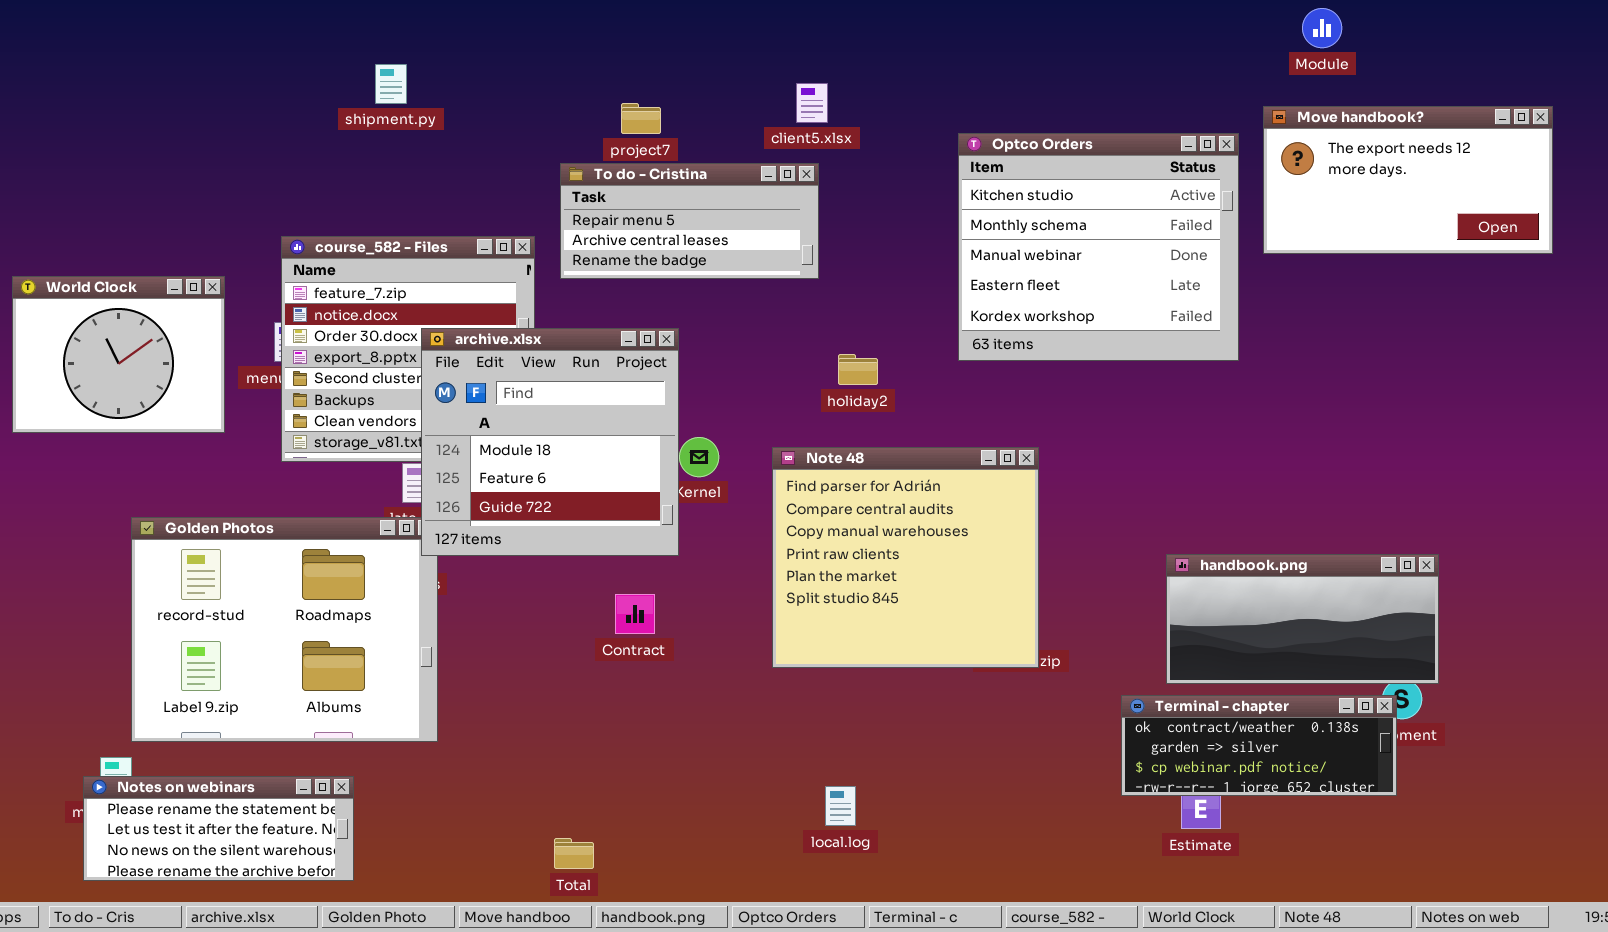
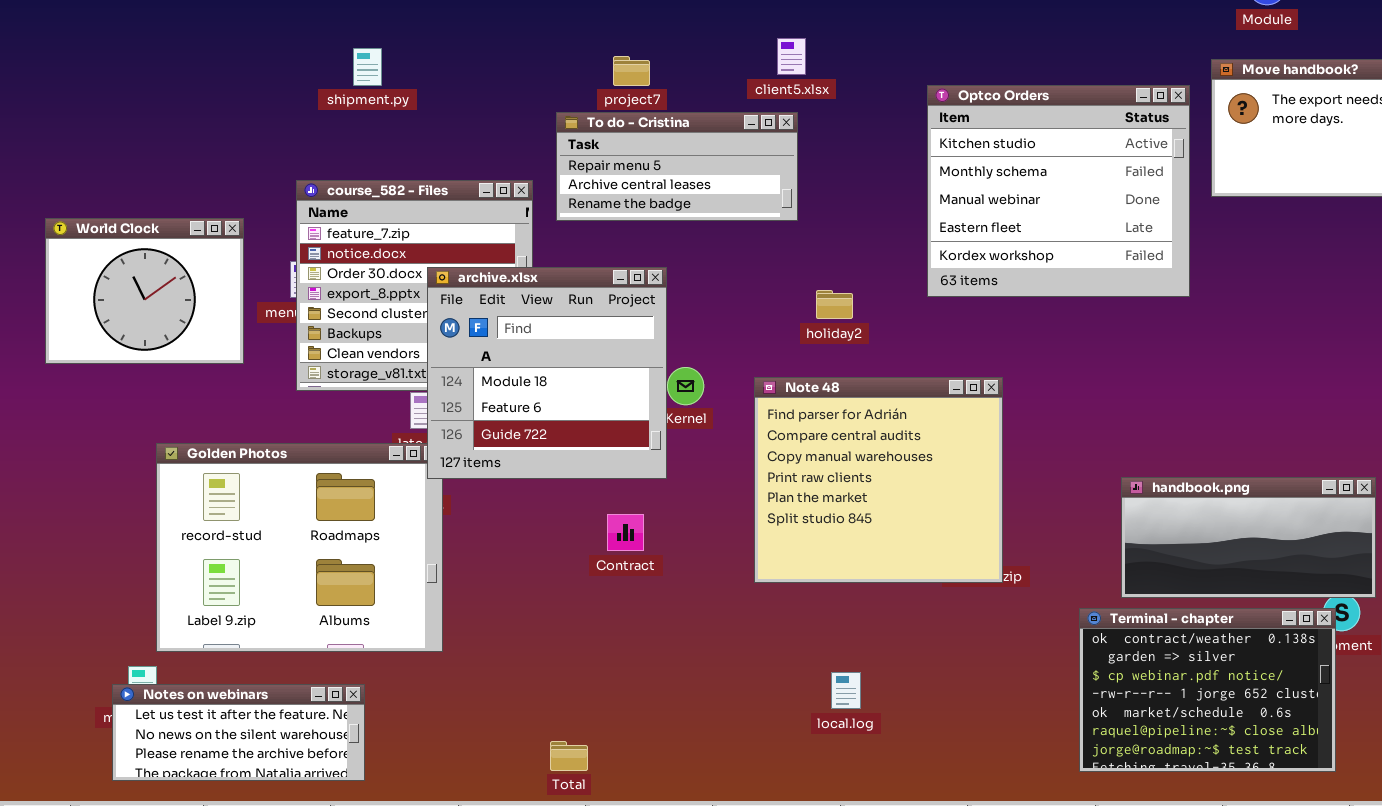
shipment.py: [375,64,407,104] -> [353,48,382,86], moved
Terminal - chapter: [1121,695,1397,796] -> [1079,608,1336,772], resized
Notes on webinars: [83,776,354,881] -> [112,684,365,781], scrolled down 1 row
local.log: [825,786,856,826] -> [831,672,861,709], moved

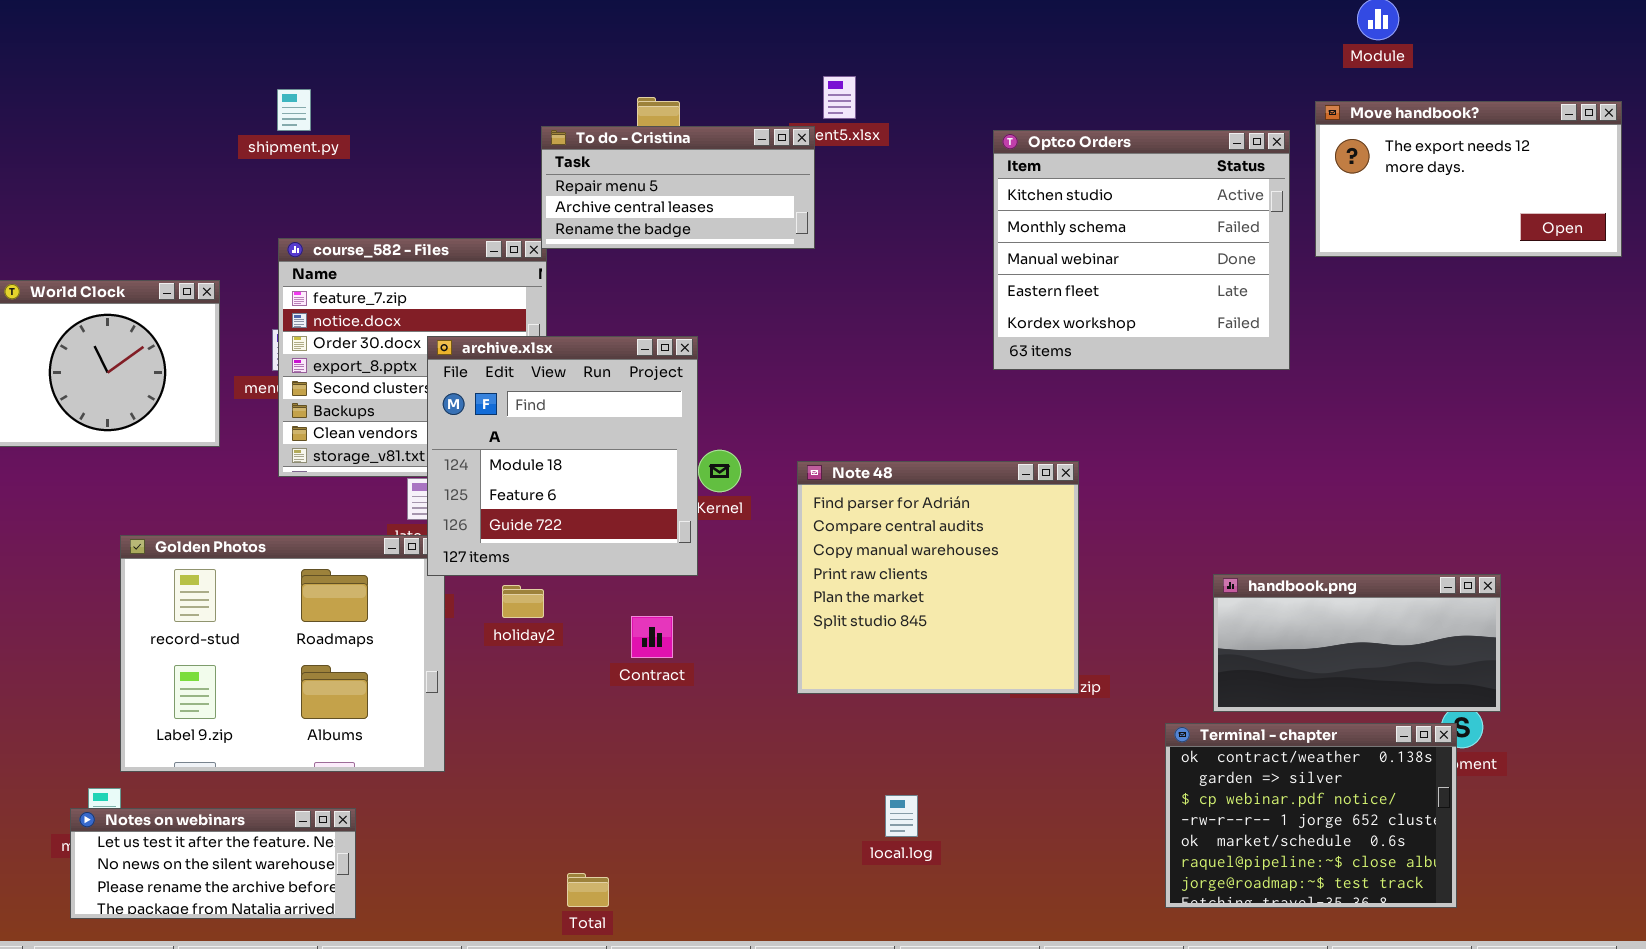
shipment.py: [353,48,382,86] -> [277,89,311,131], moved
To do - Cristina: [556,112,798,221] -> [541,126,815,249], moved
holiday2: [816,290,853,319] -> [502,585,544,618], moved

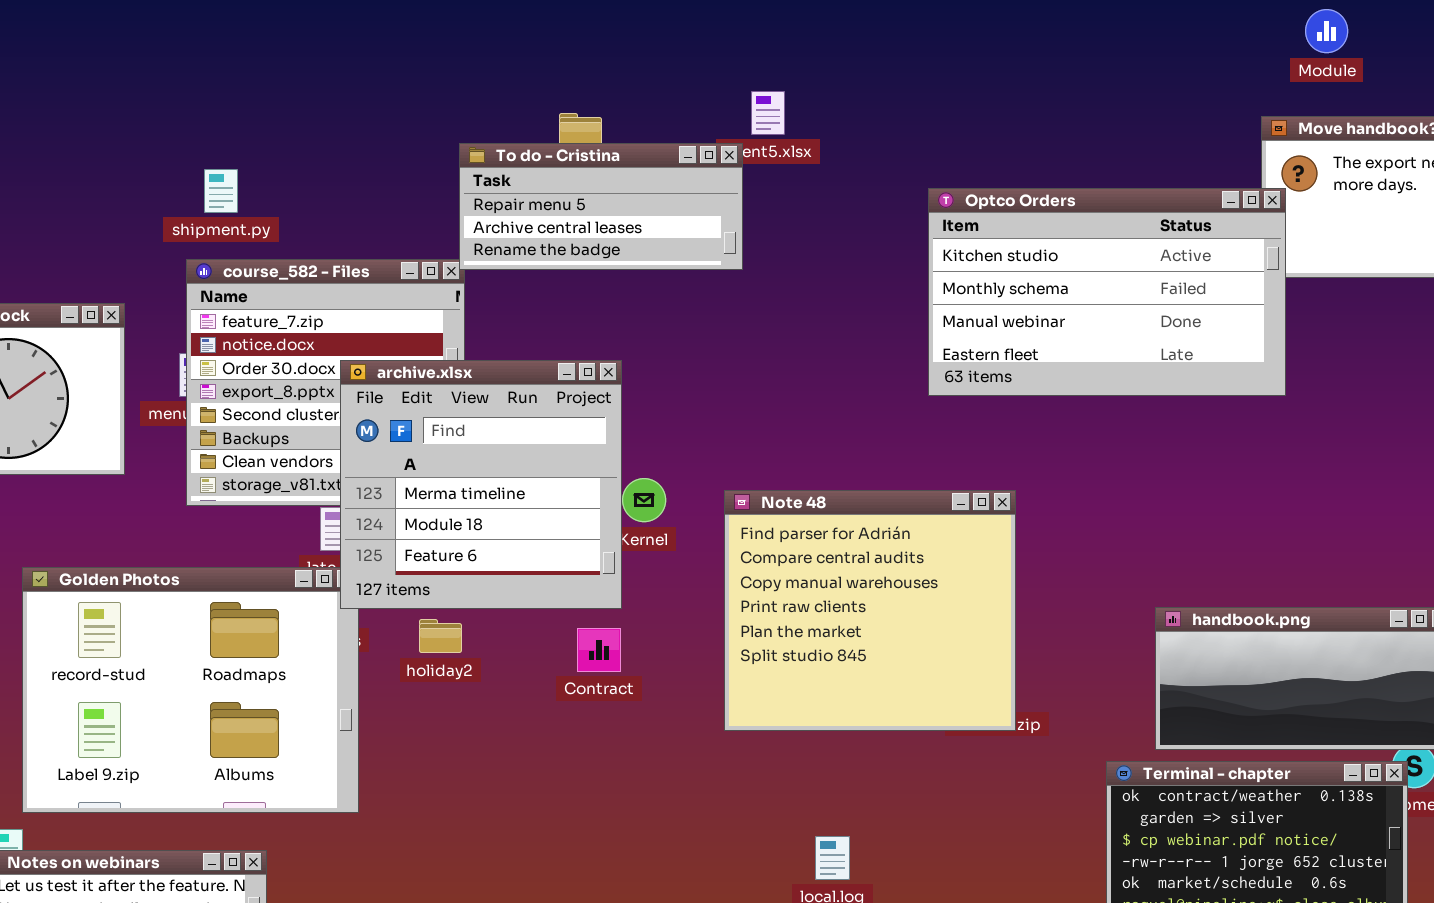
shipment.py: [277,89,311,131] -> [204,169,238,213], moved
Optco Orders: [993,130,1290,370] -> [928,188,1286,396], resized
archive.xlsx: [427,336,698,576] -> [340,360,622,609], scrolled up 1 row
Contract: [631,616,673,658] -> [577,628,621,672], moved

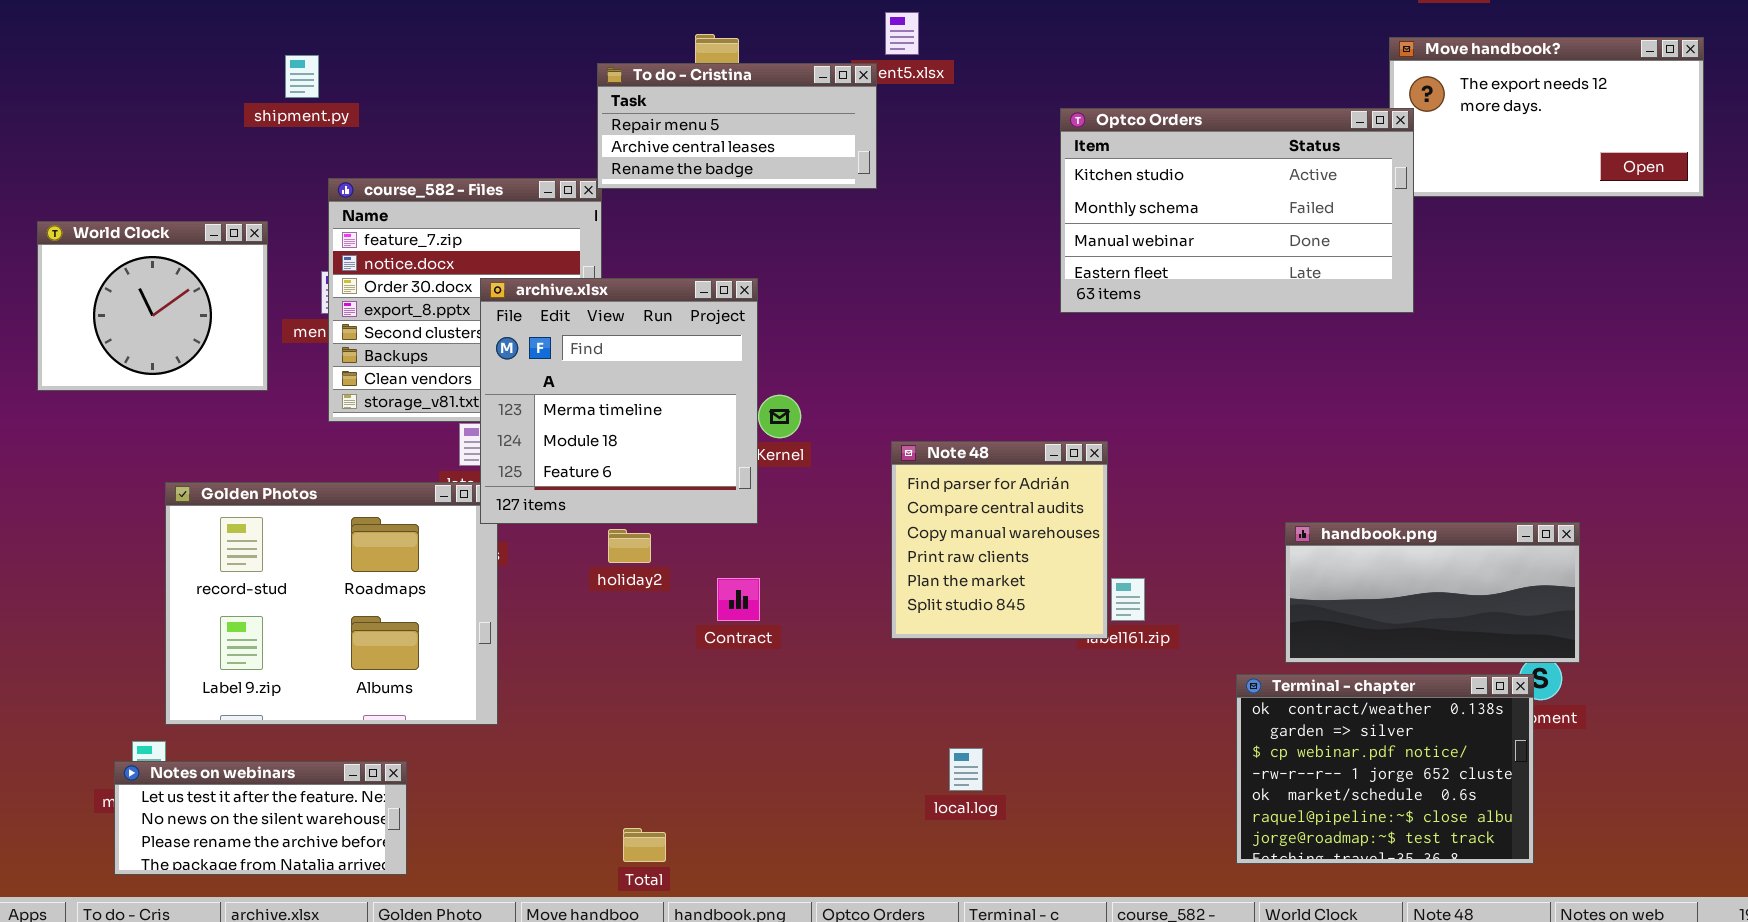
shipment.py: [204,169,238,213] -> [285,55,319,98], moved
Note 48: [724,490,1016,731] -> [891,441,1108,639], moved, resized
holiday2: [419,619,462,653] -> [608,529,651,563], moved
Contract: [577,628,621,672] -> [717,578,760,621], moved

